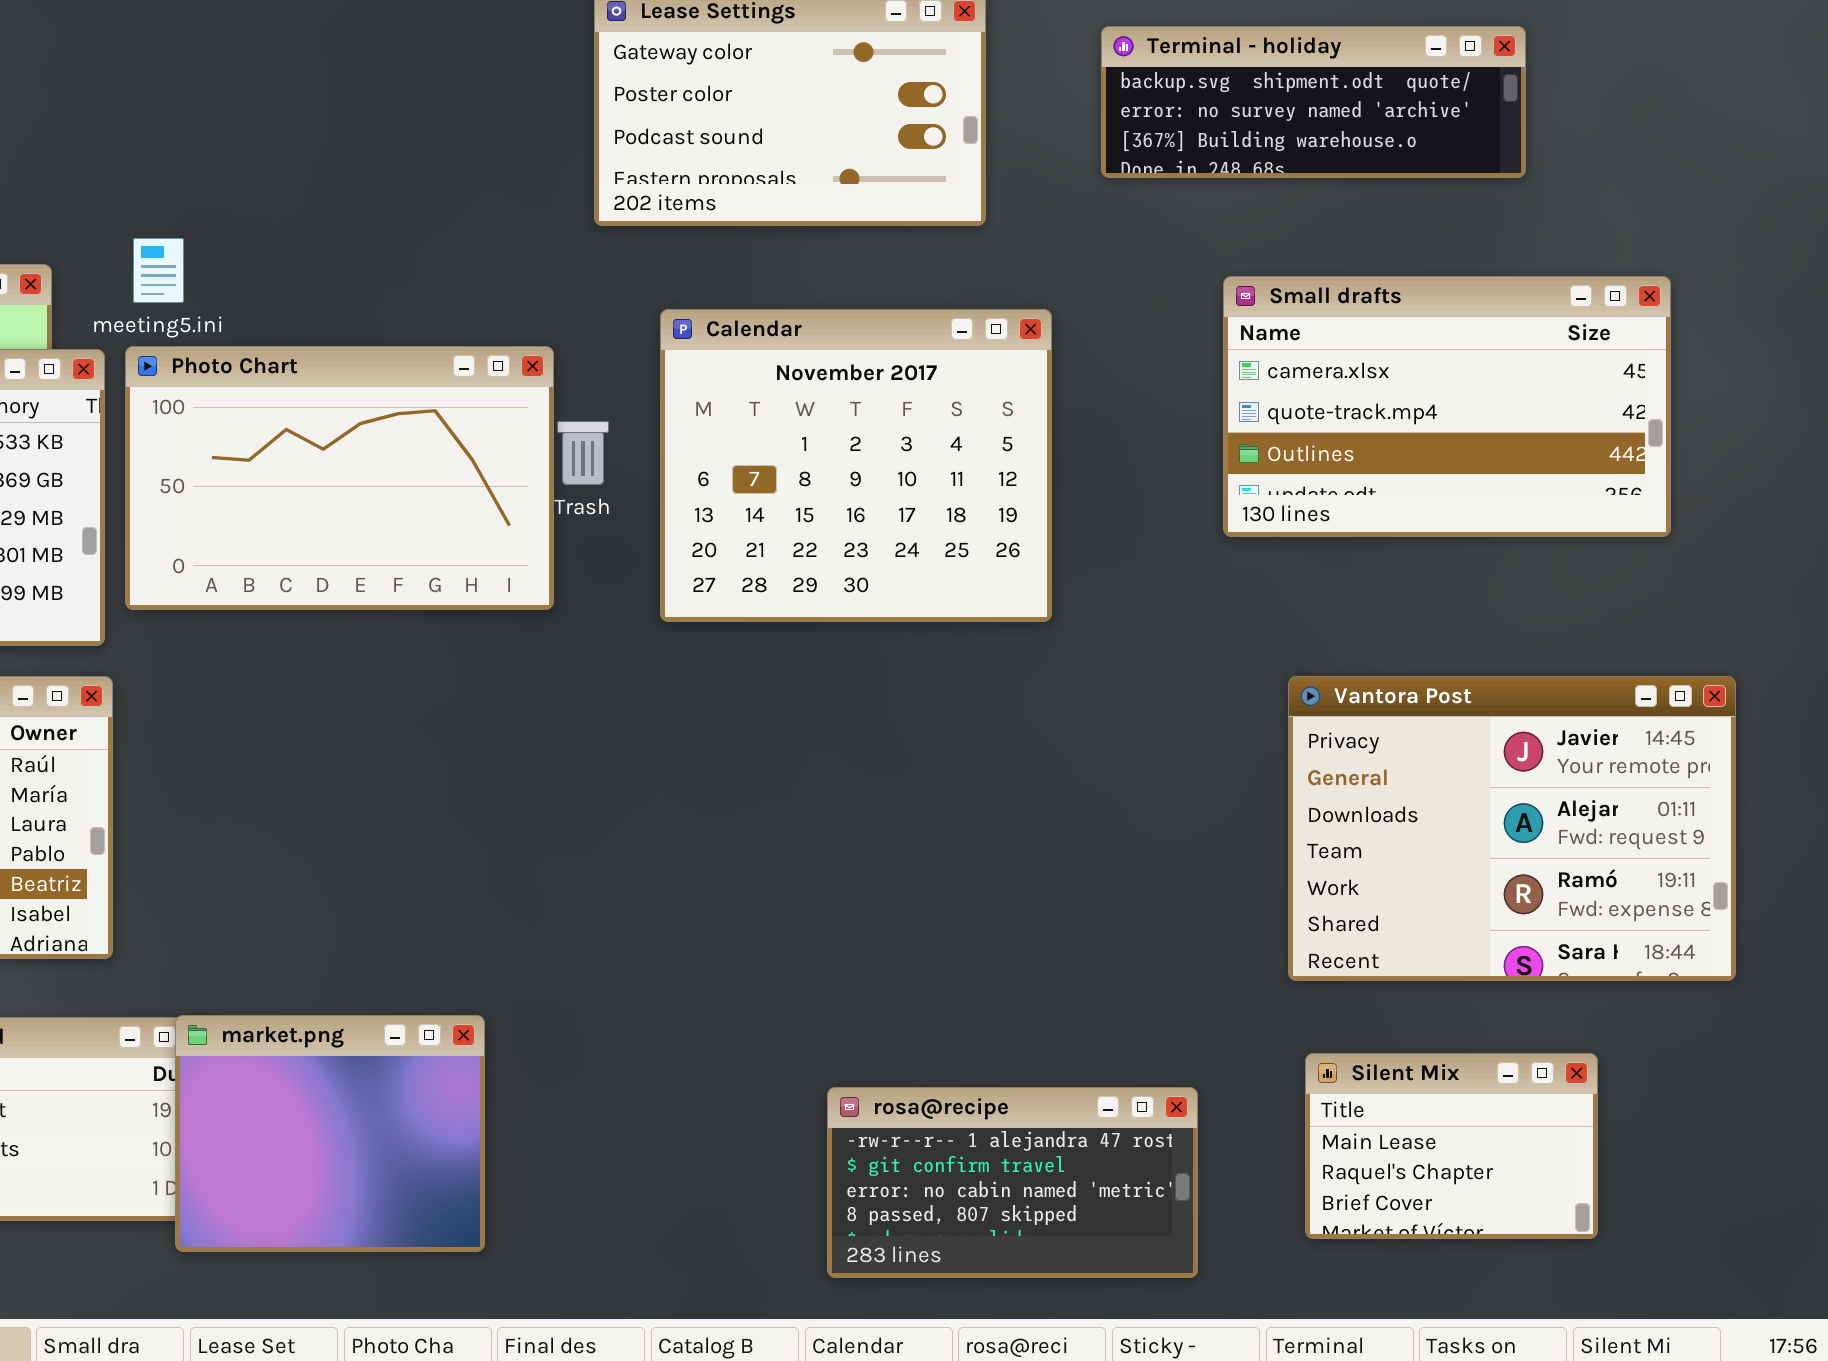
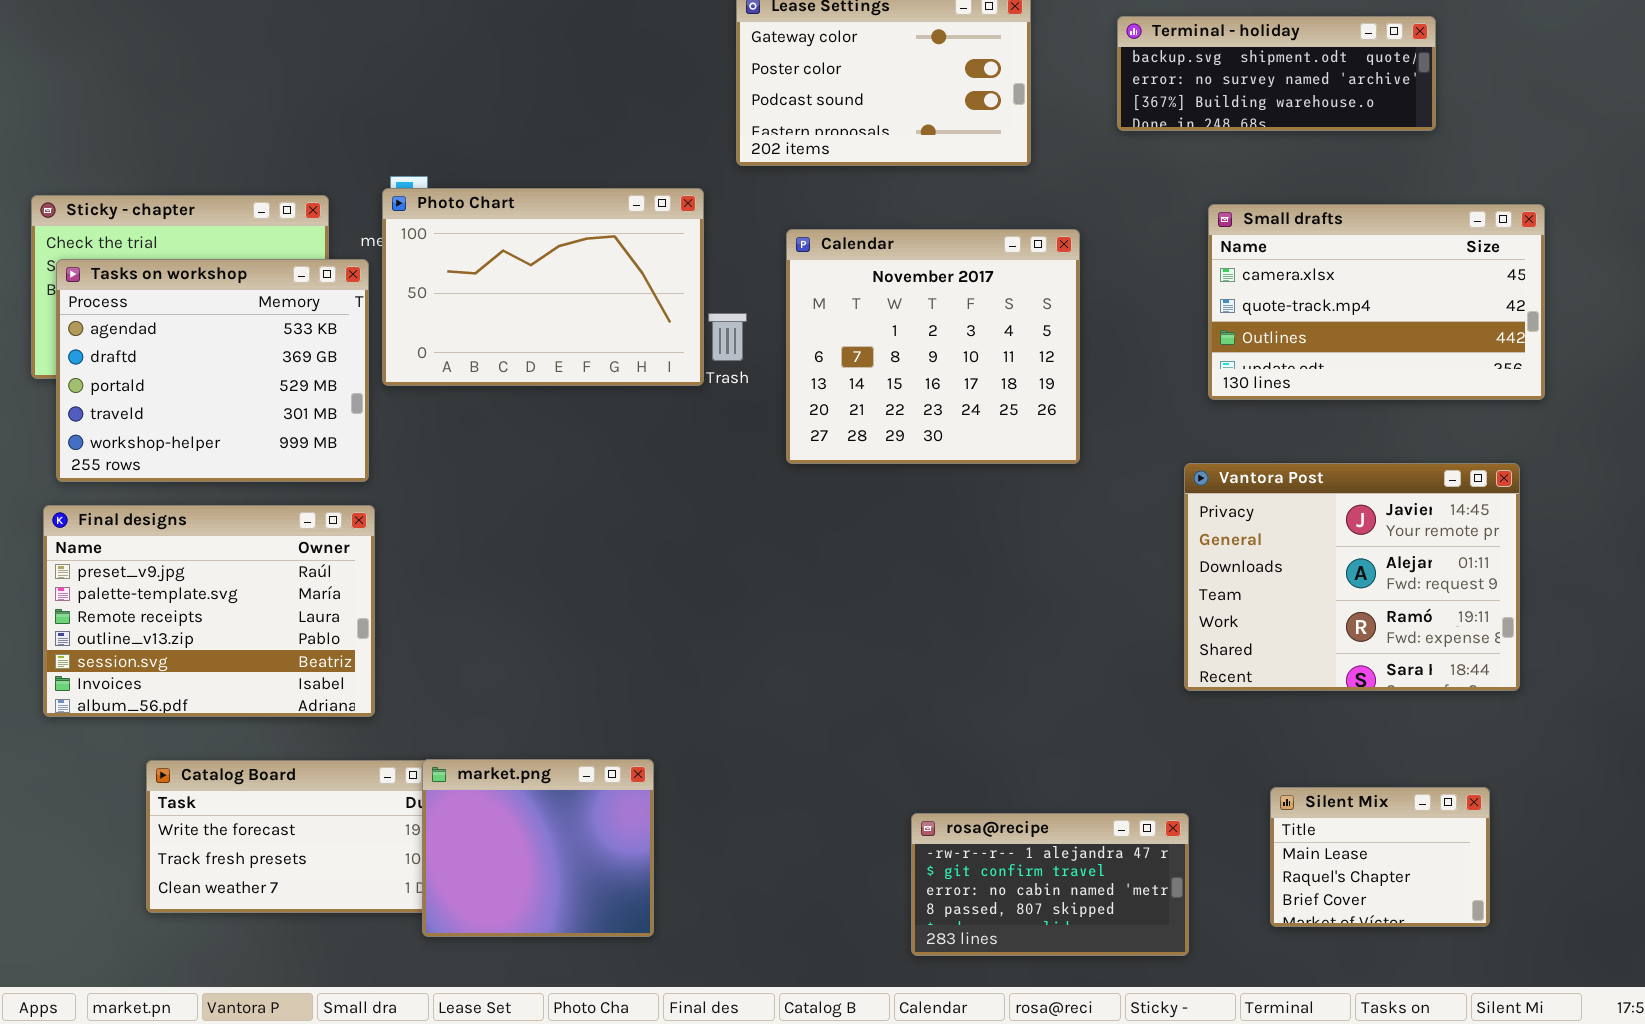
Photo Chart: [125,346,554,610] -> [382,188,704,386], moved
Vantora Post: [1288,676,1736,981] -> [1184,463,1520,691], moved

